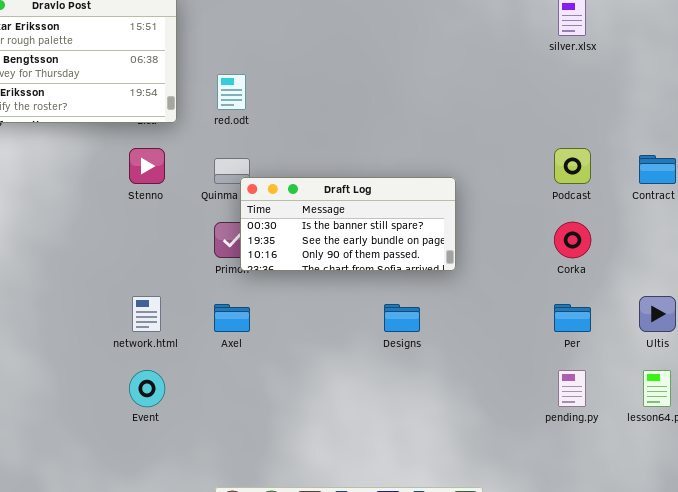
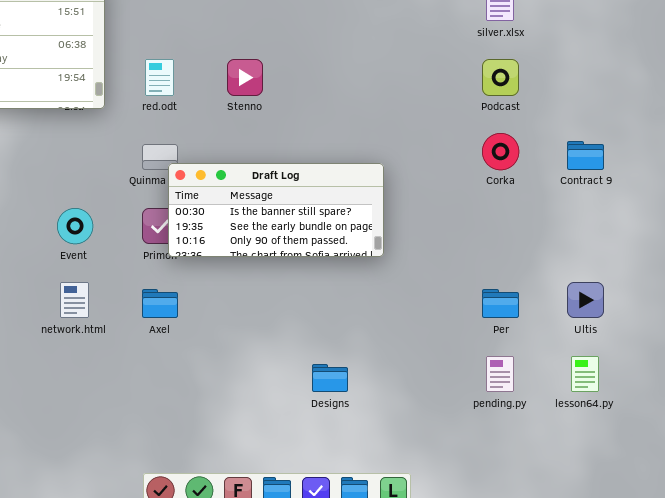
Stenno: [129,148,165,184] -> [227,59,263,96], moved
Podcast: [554,148,591,184] -> [482,59,519,96], moved
Corka: [554,222,591,258] -> [482,133,519,170], moved
Designs: [384,304,420,332] -> [312,364,348,392], moved
Event: [129,370,165,407] -> [57,208,93,244], moved

